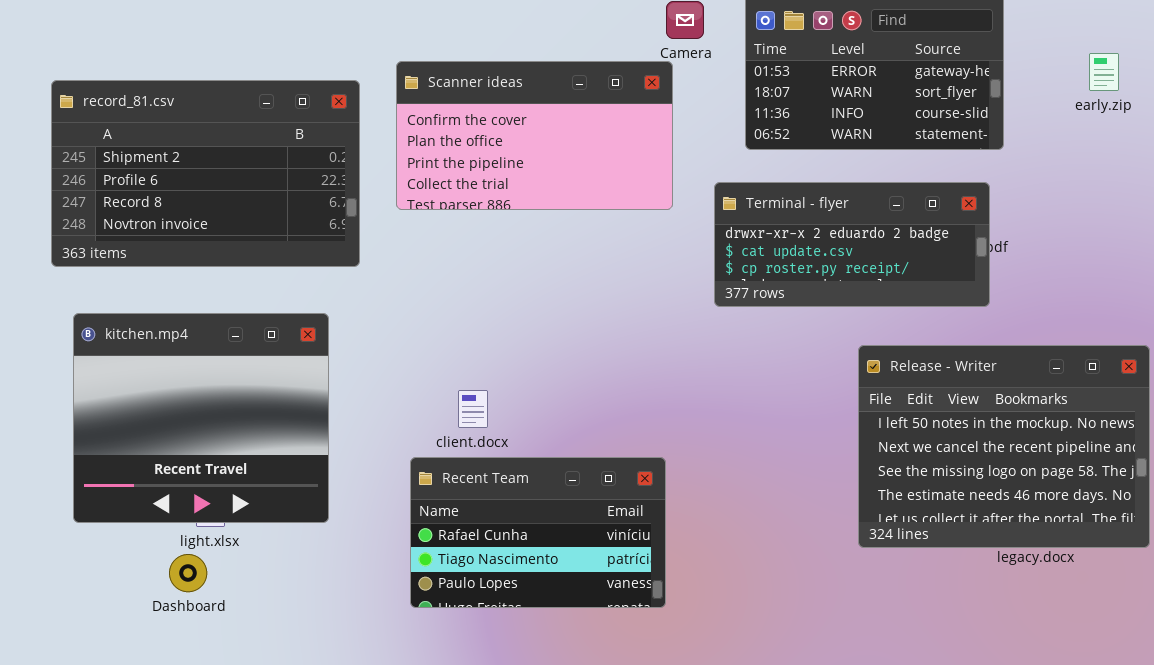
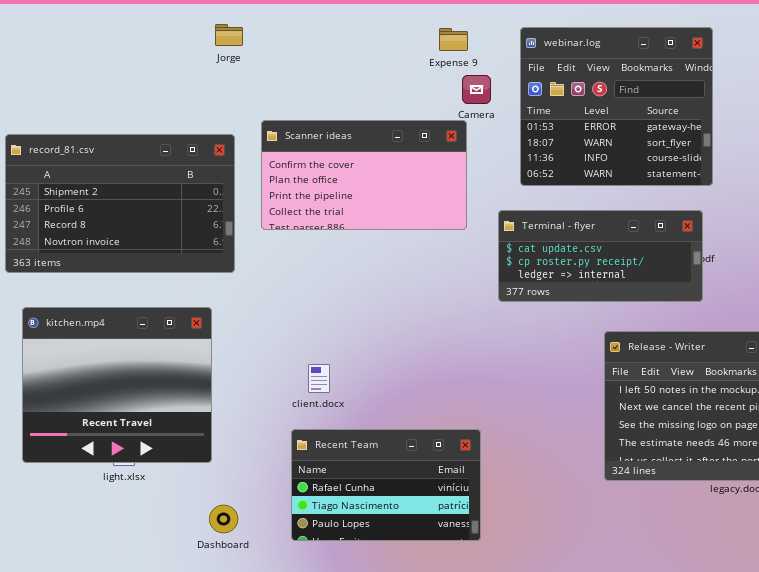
Terminal - flyer: [714,182,990,307] -> [498,210,703,302], scrolled down 1 row
Recent Team: [410,457,666,608] -> [291,429,481,541], moved
Dashboard: [169,554,207,592] -> [209,505,238,533], moved

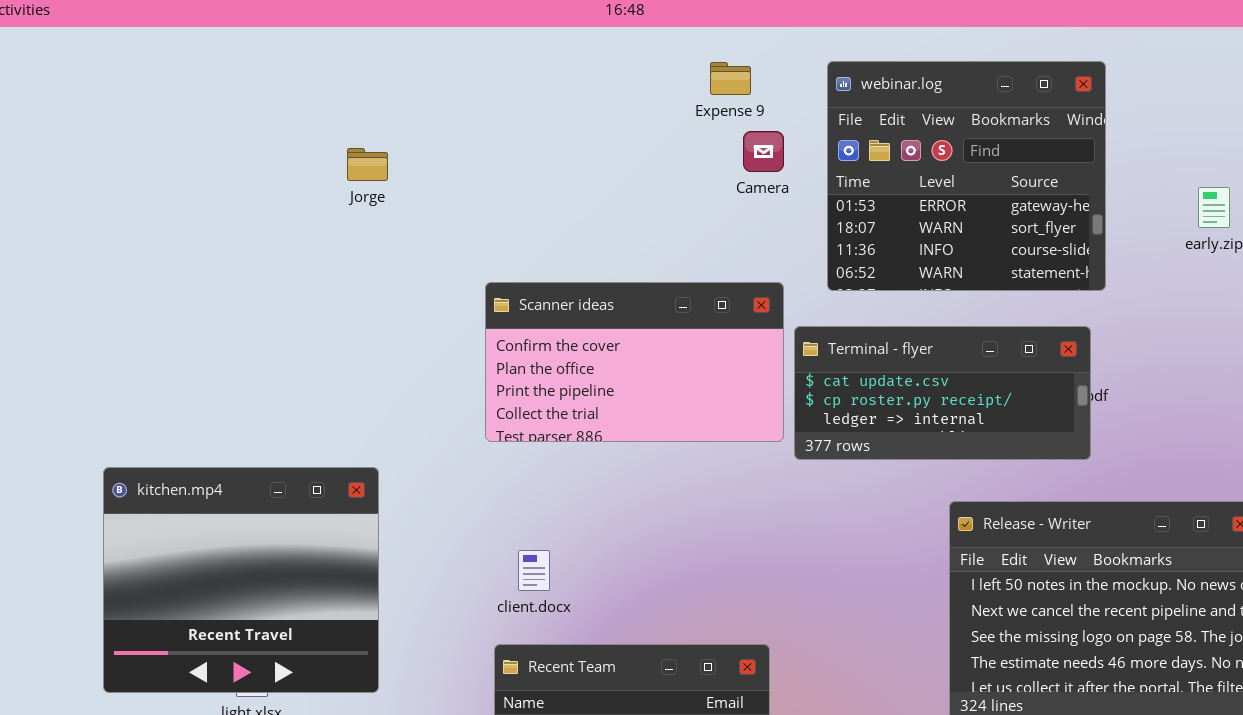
Jorge: [215,24,243,46] -> [347,148,388,181], moved
Scanner ideas: [261,120,467,230] -> [485,282,784,442], moved
record_81.csv: [5,134,235,273] -> none, closed

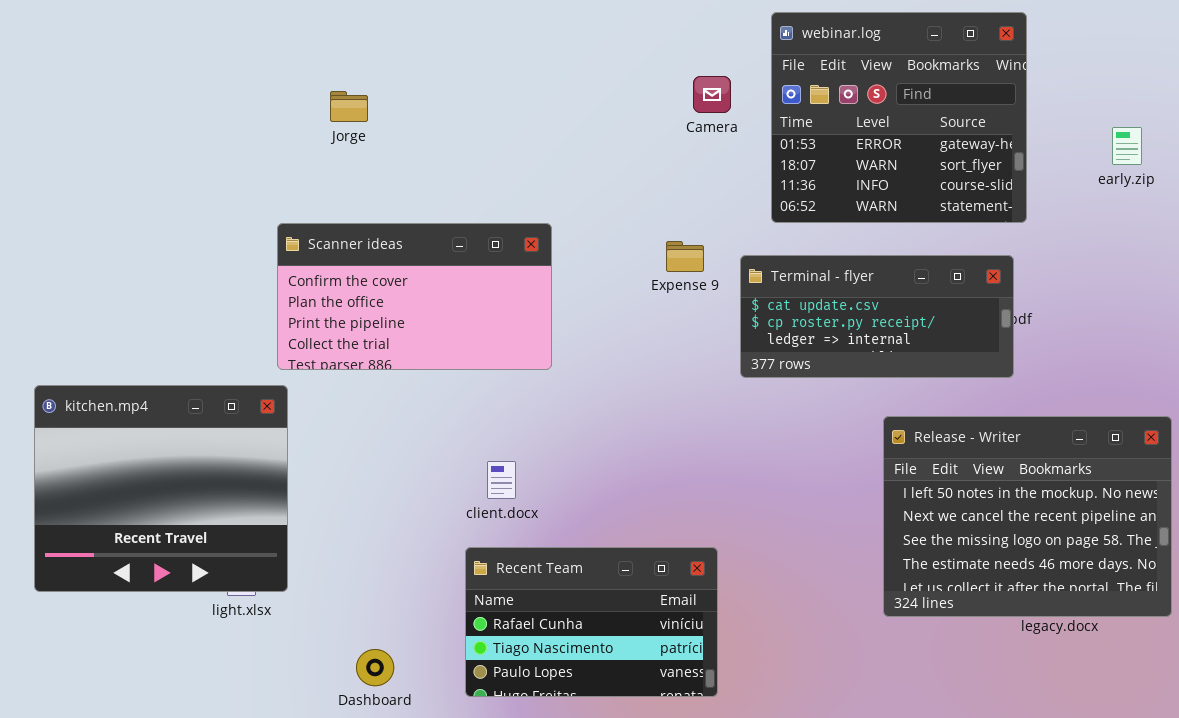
Expense 9: [710,62,751,95] -> [666,241,704,272], moved
Scanner ideas: [485,282,784,442] -> [277,223,552,370], moved
kitchen.mp4: [103,467,379,693] -> [34,385,288,592], moved

